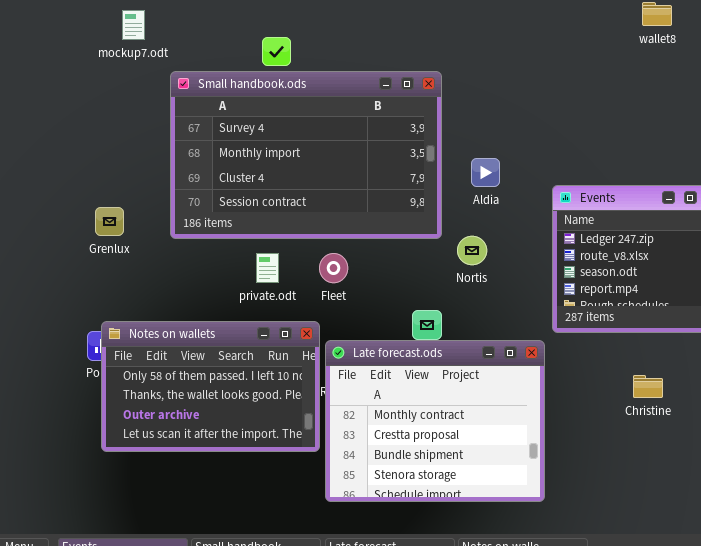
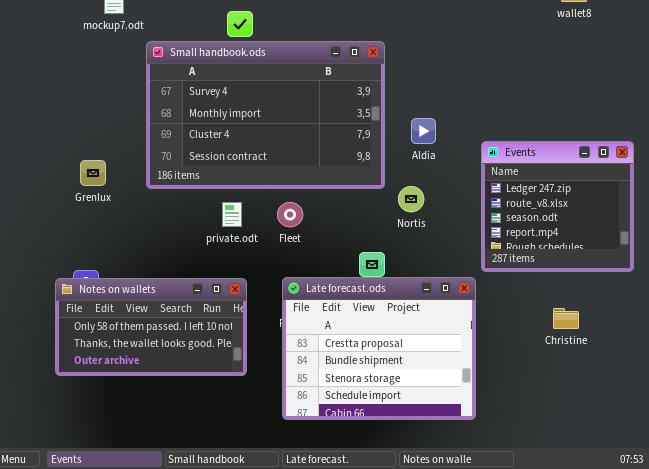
Notes on wallets: [101,321,320,452] -> [55,278,247,376], moved, resized
Late forecast.ods: [325,340,545,502] -> [282,277,476,420], scrolled down 1 row

